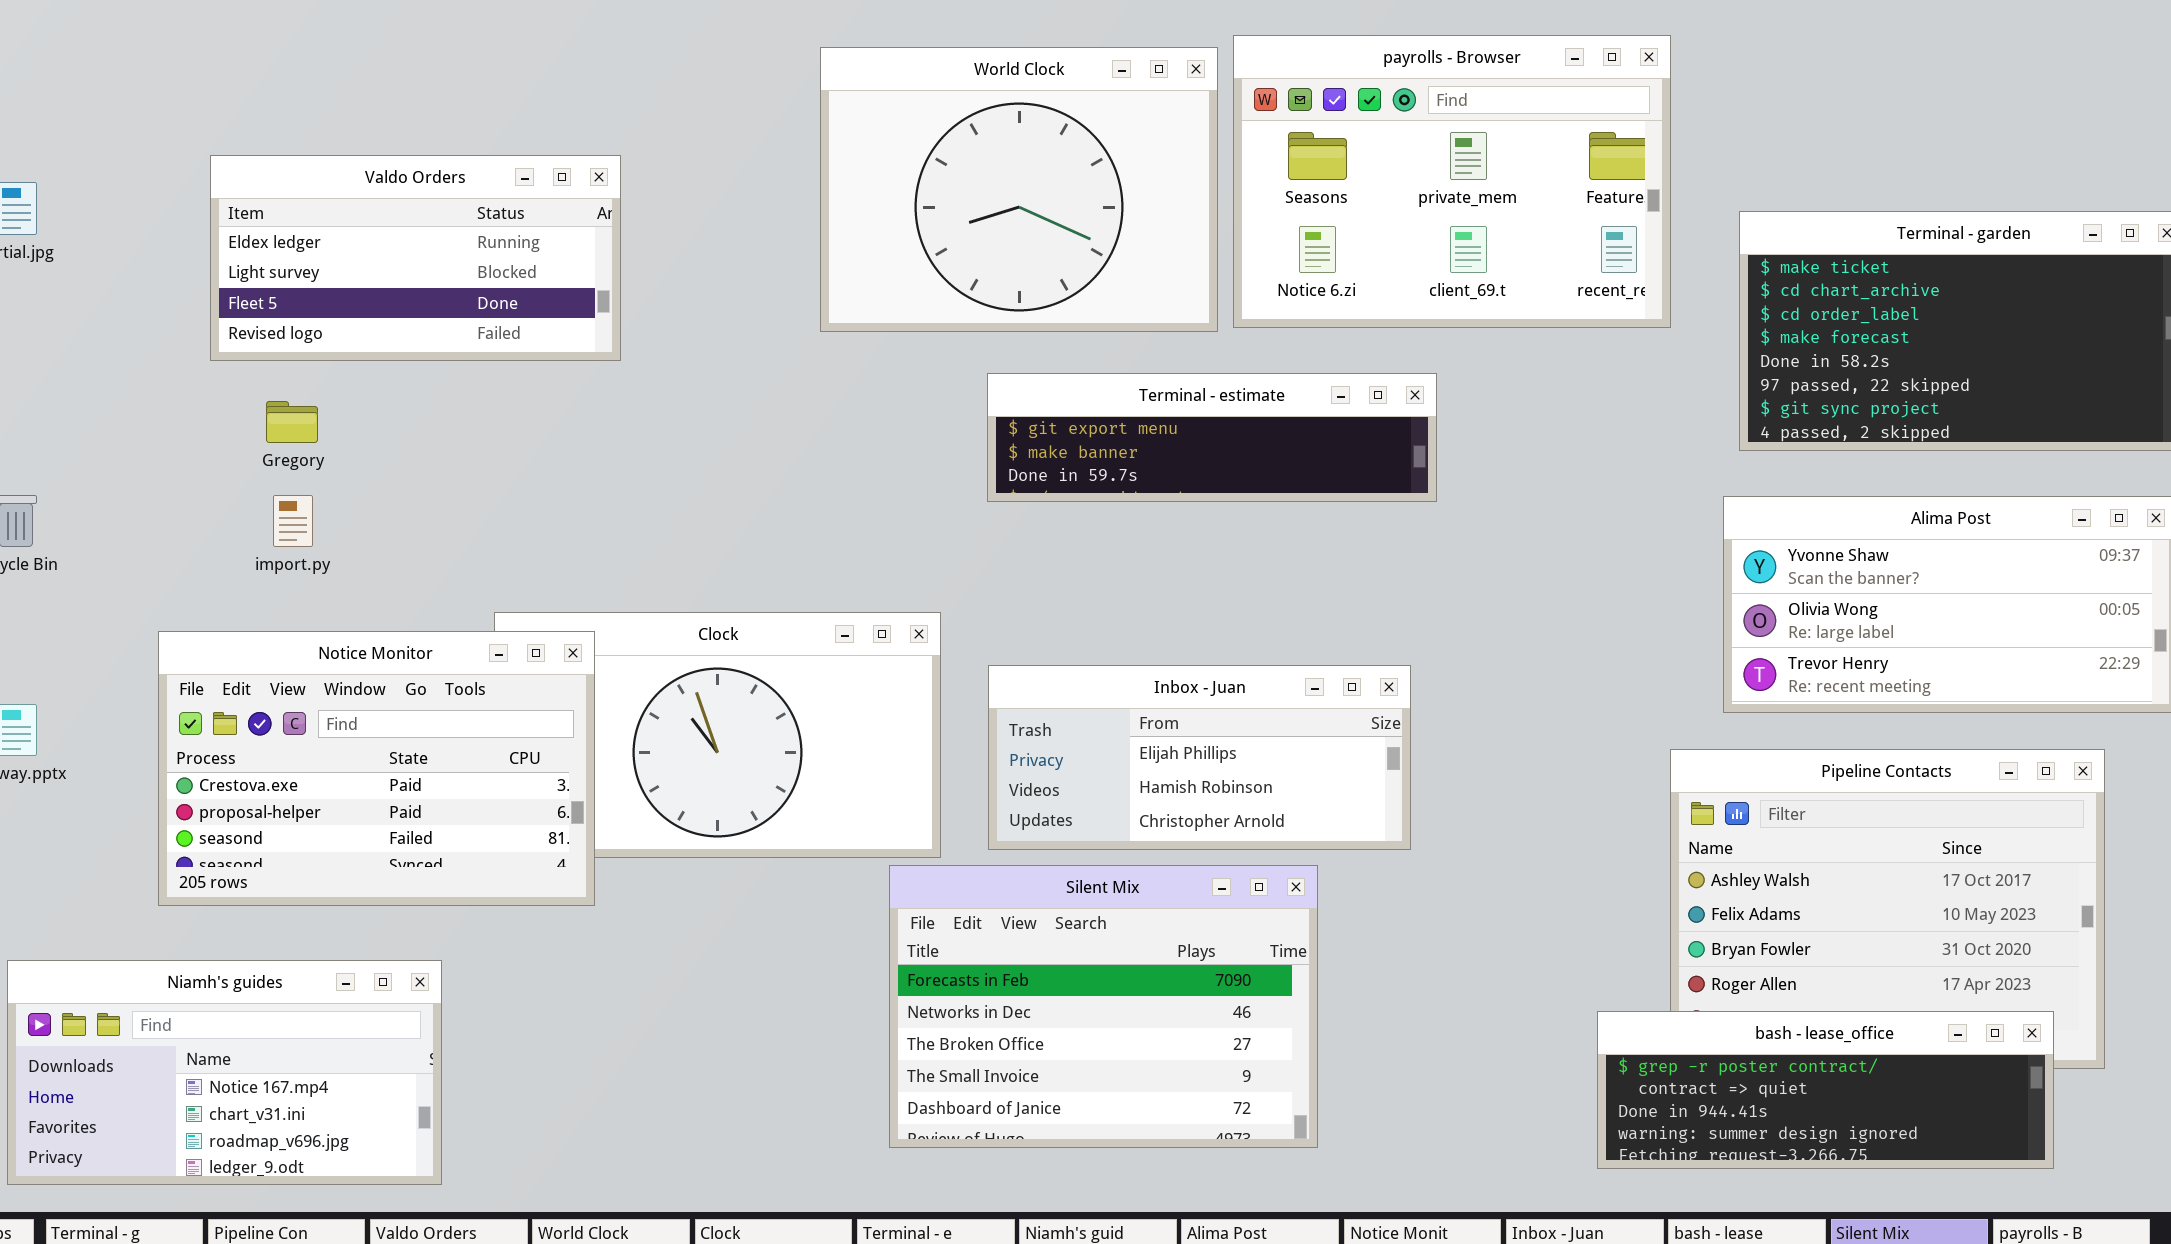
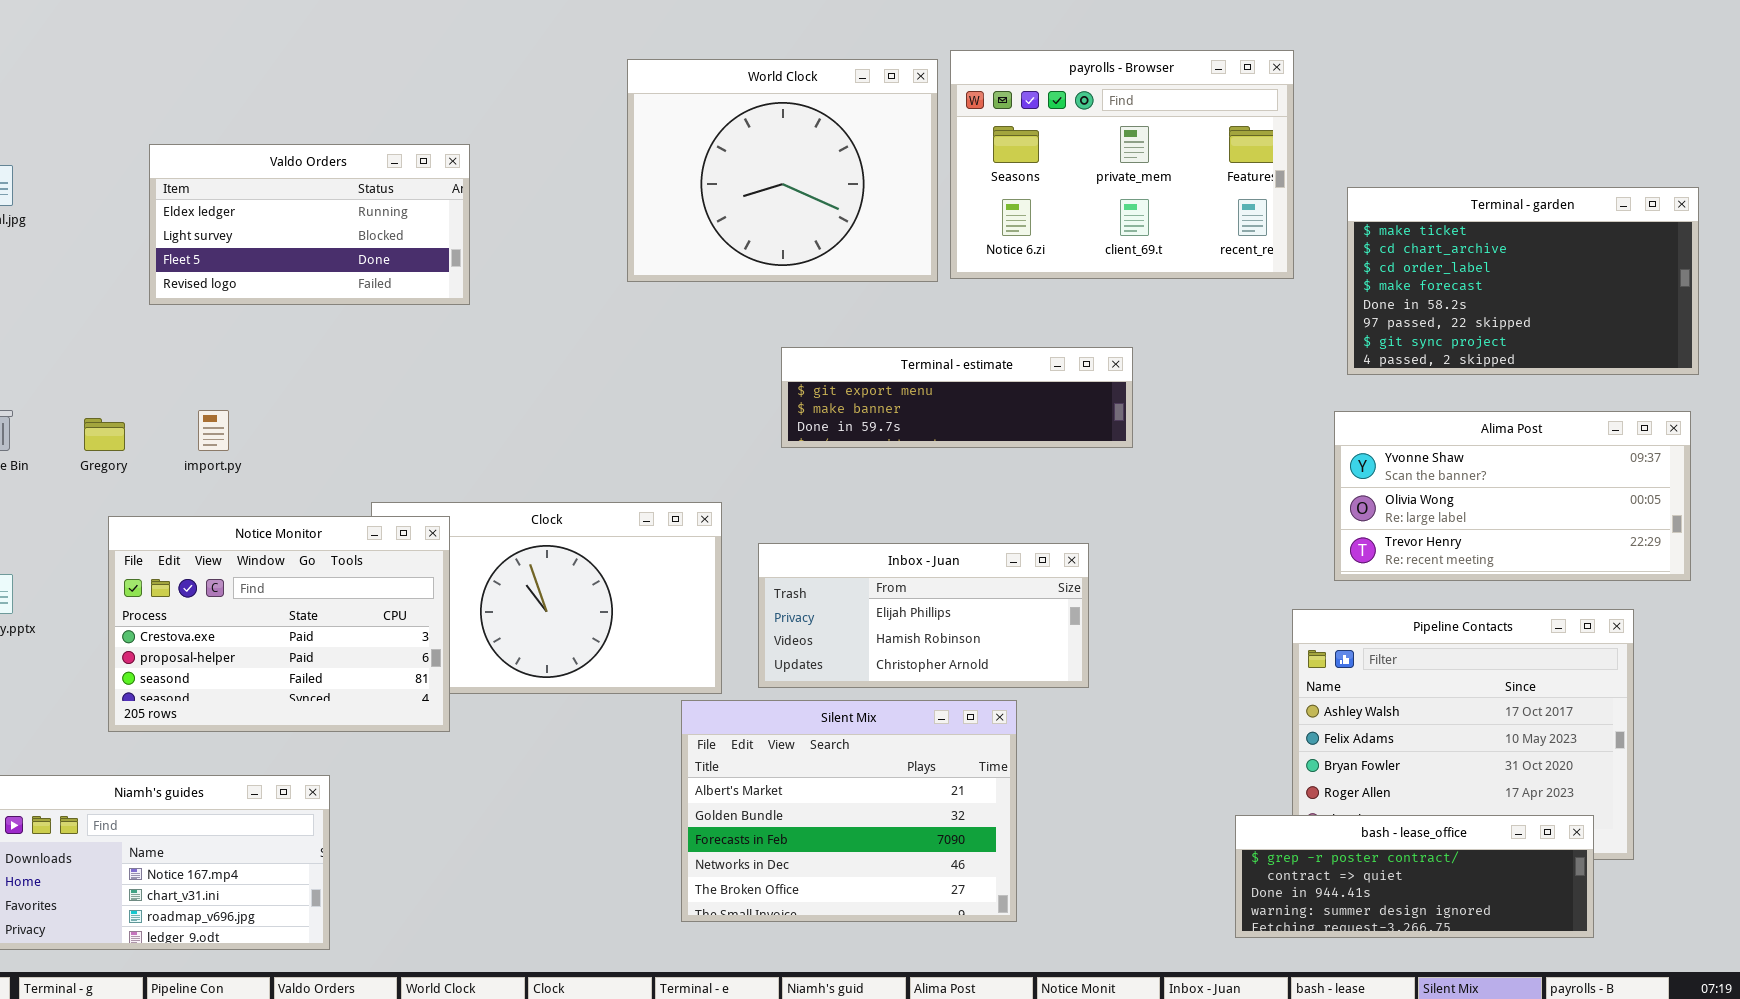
Terminal - estimate: [987,373,1437,502] -> [781,347,1133,448], moved
Gregory: [266,401,318,443] -> [84,418,125,451], moved
Silent Mix: [889,865,1318,1148] -> [681,700,1017,922], scrolled up 2 rows

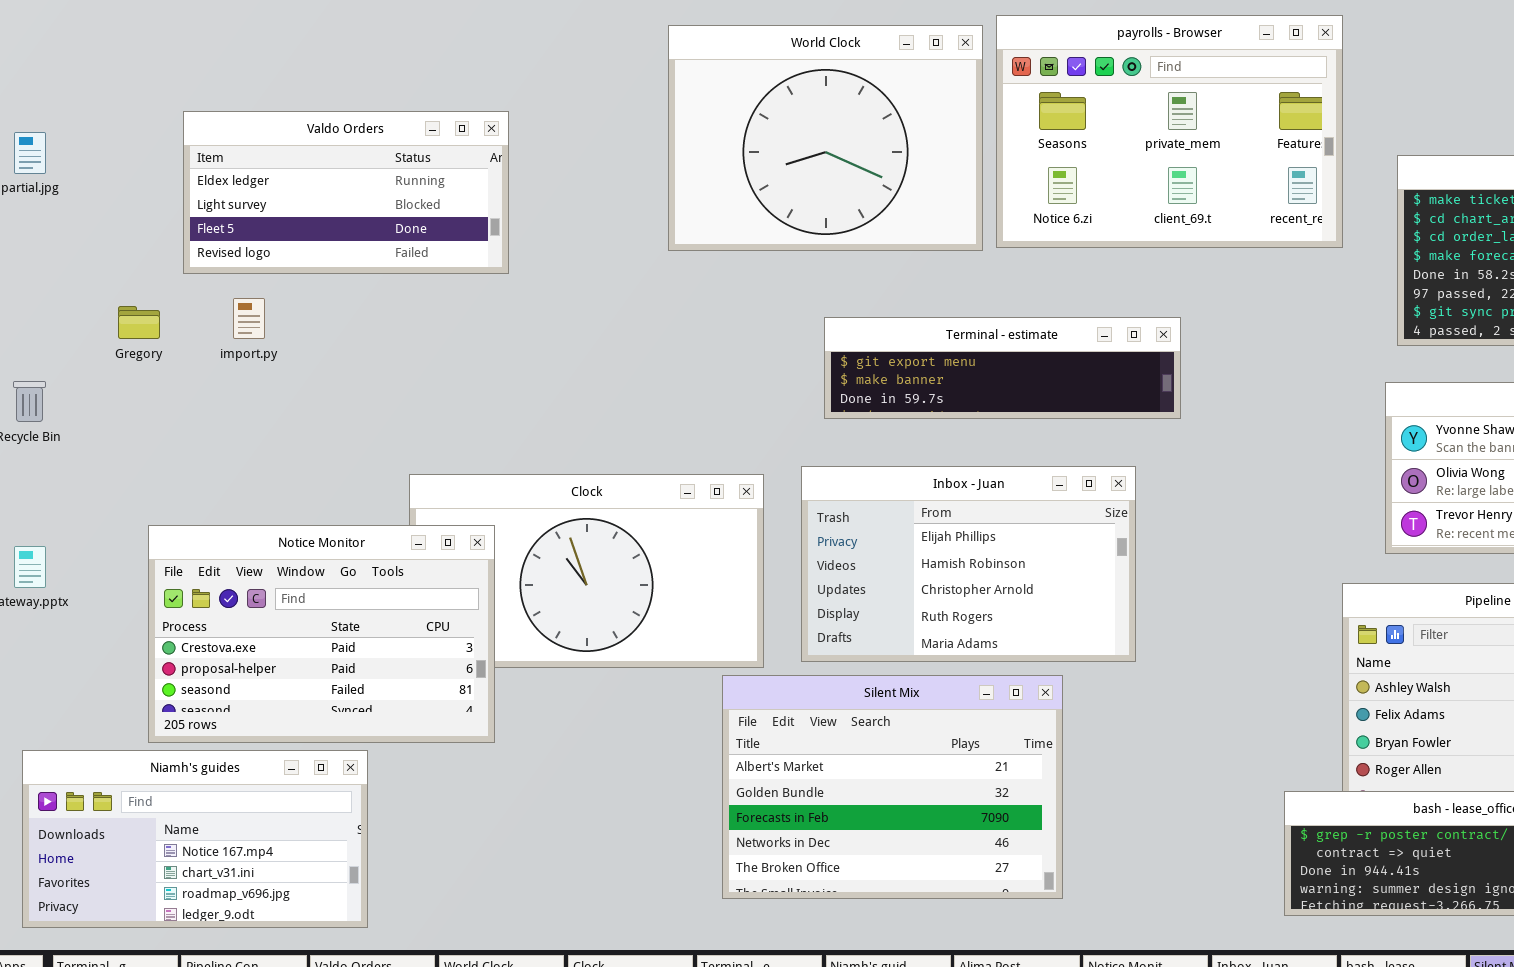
import.py: [198,410,229,451] -> [233,298,265,339], moved
Gregory: [84,418,125,451] -> [118,306,160,339], moved
Notice Monitor: [108,516,450,732] -> [148,525,495,743], moved
Inbox - Juan: [758,543,1089,688] -> [801,466,1136,662], resized

